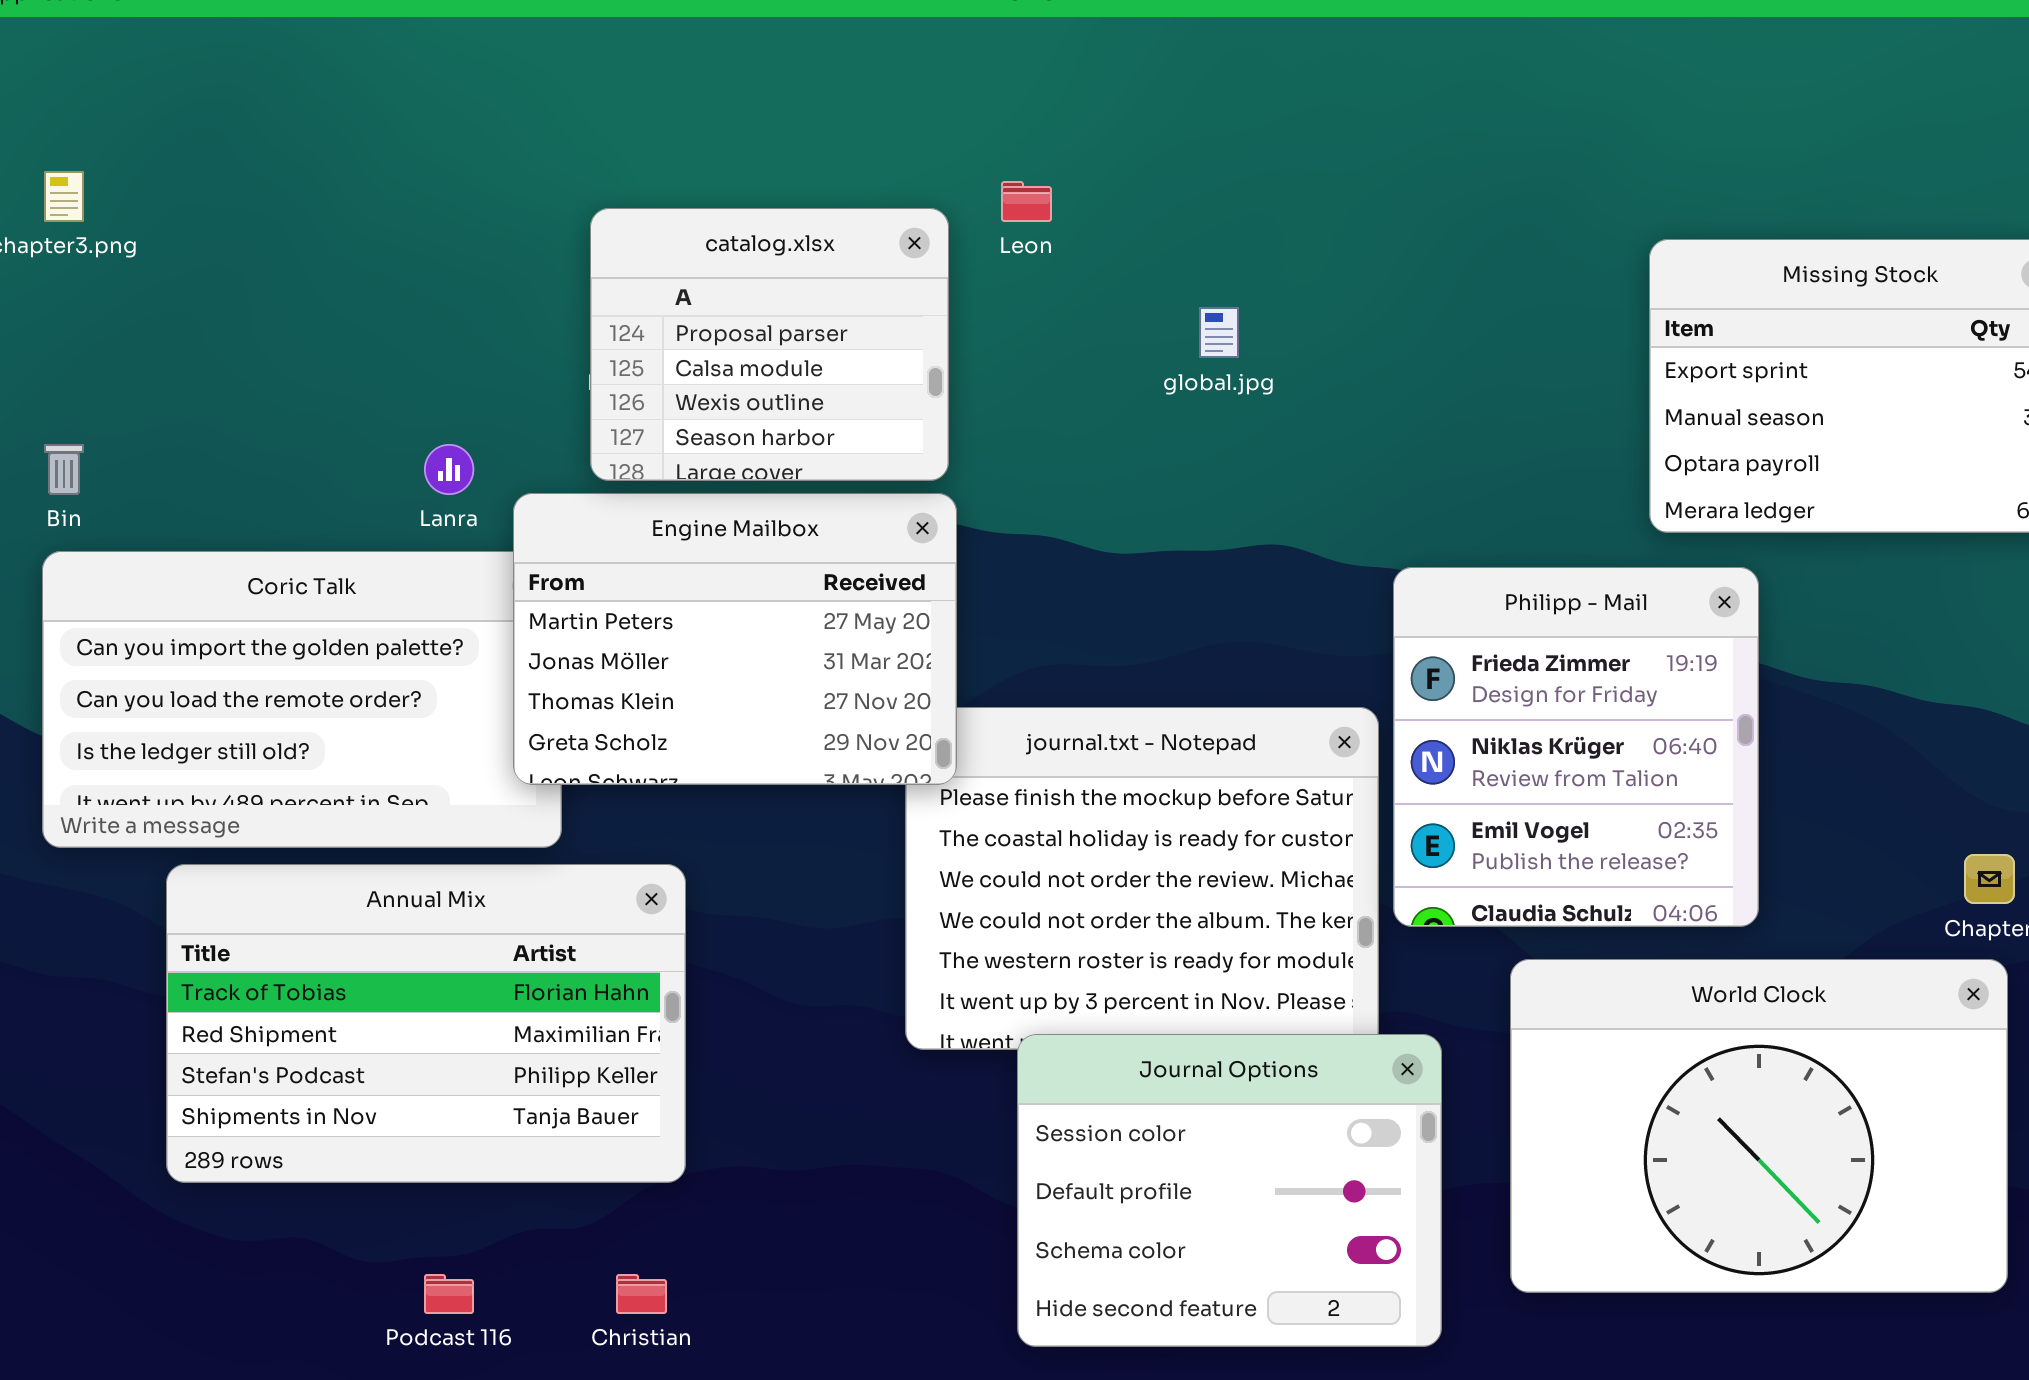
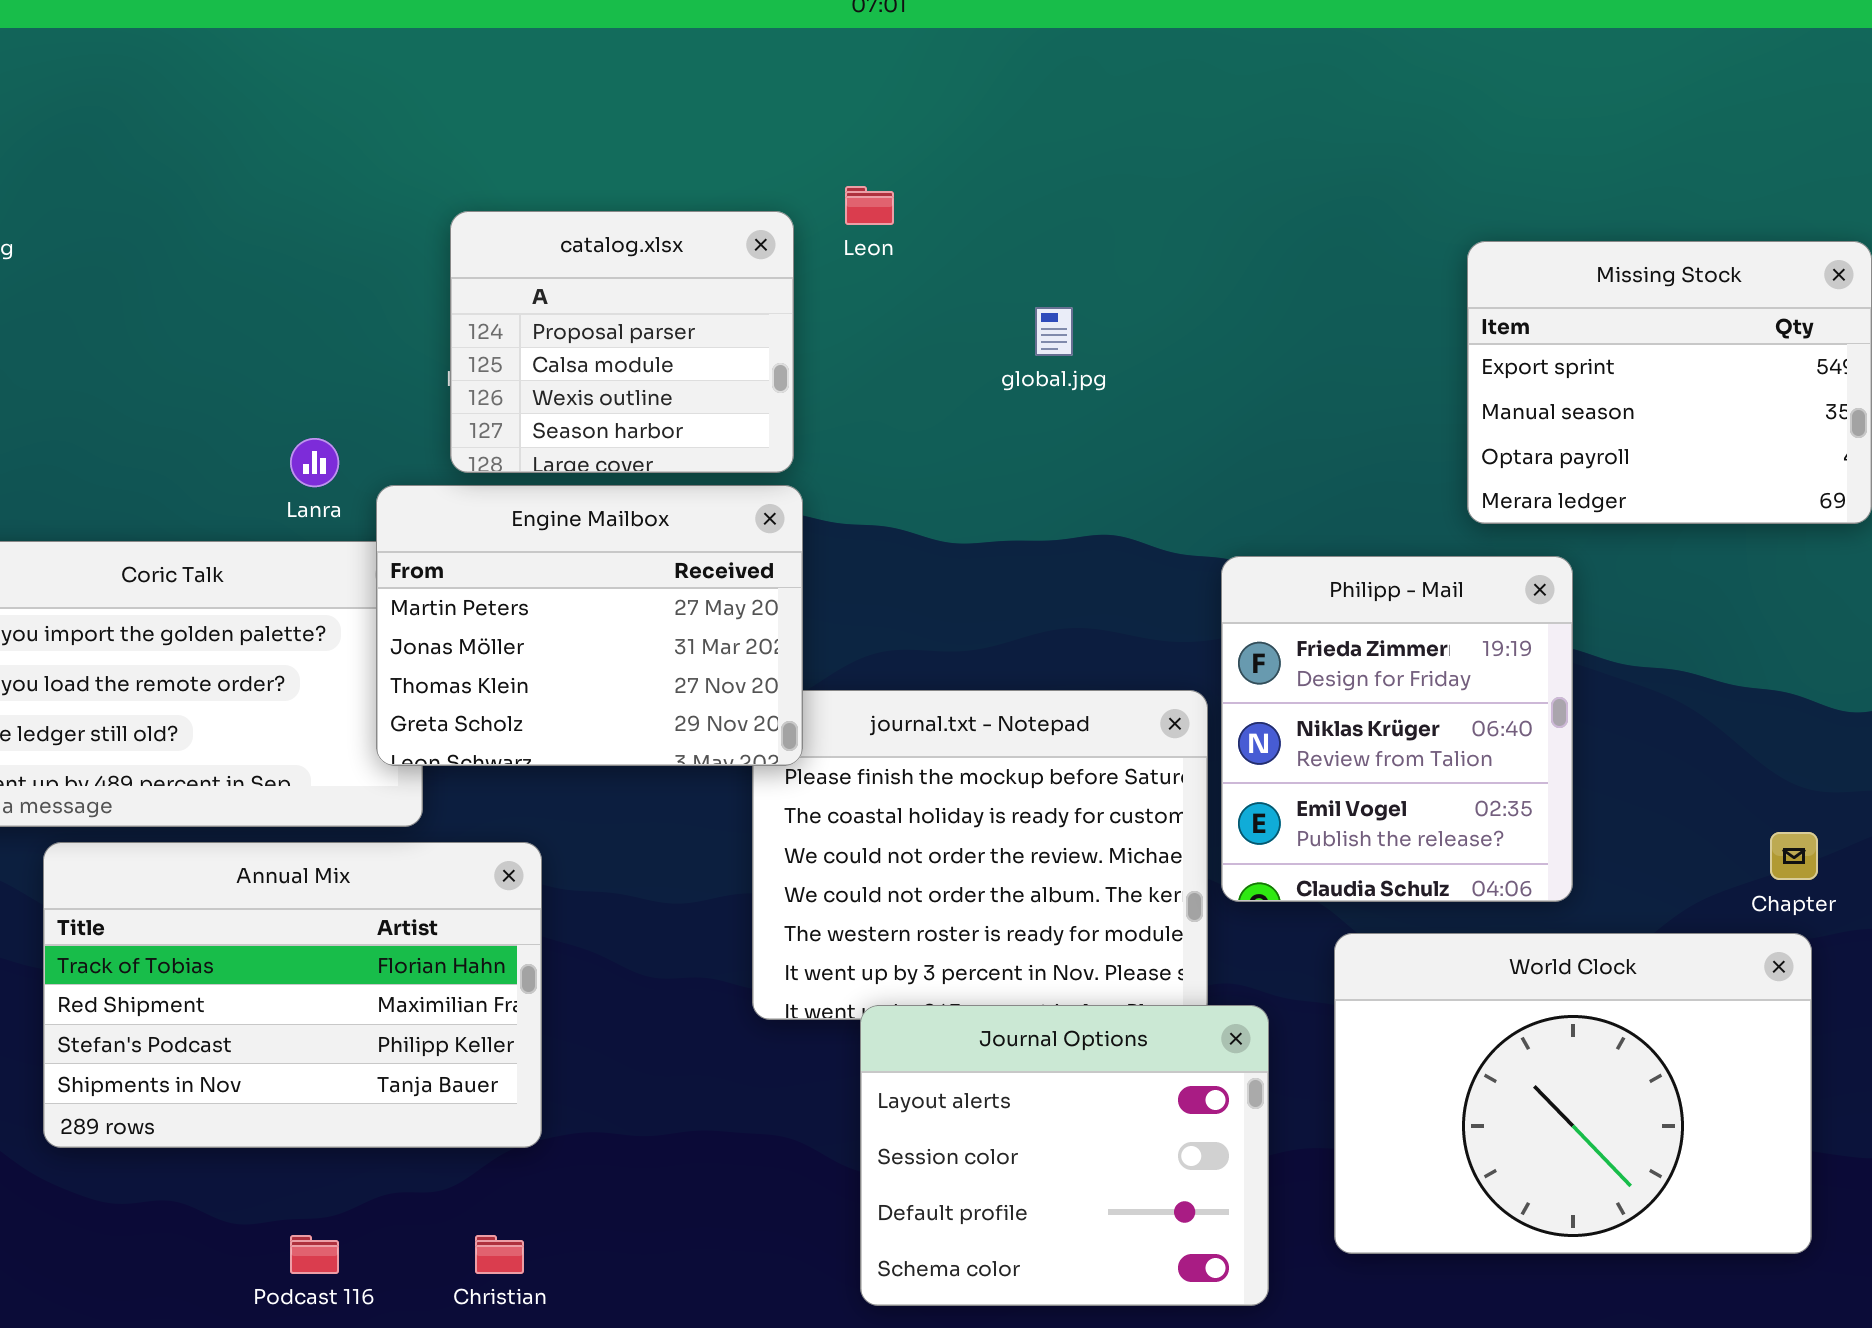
Journal Options: [1017,1034,1442,1347] -> [860,1005,1269,1306], scrolled up 1 row

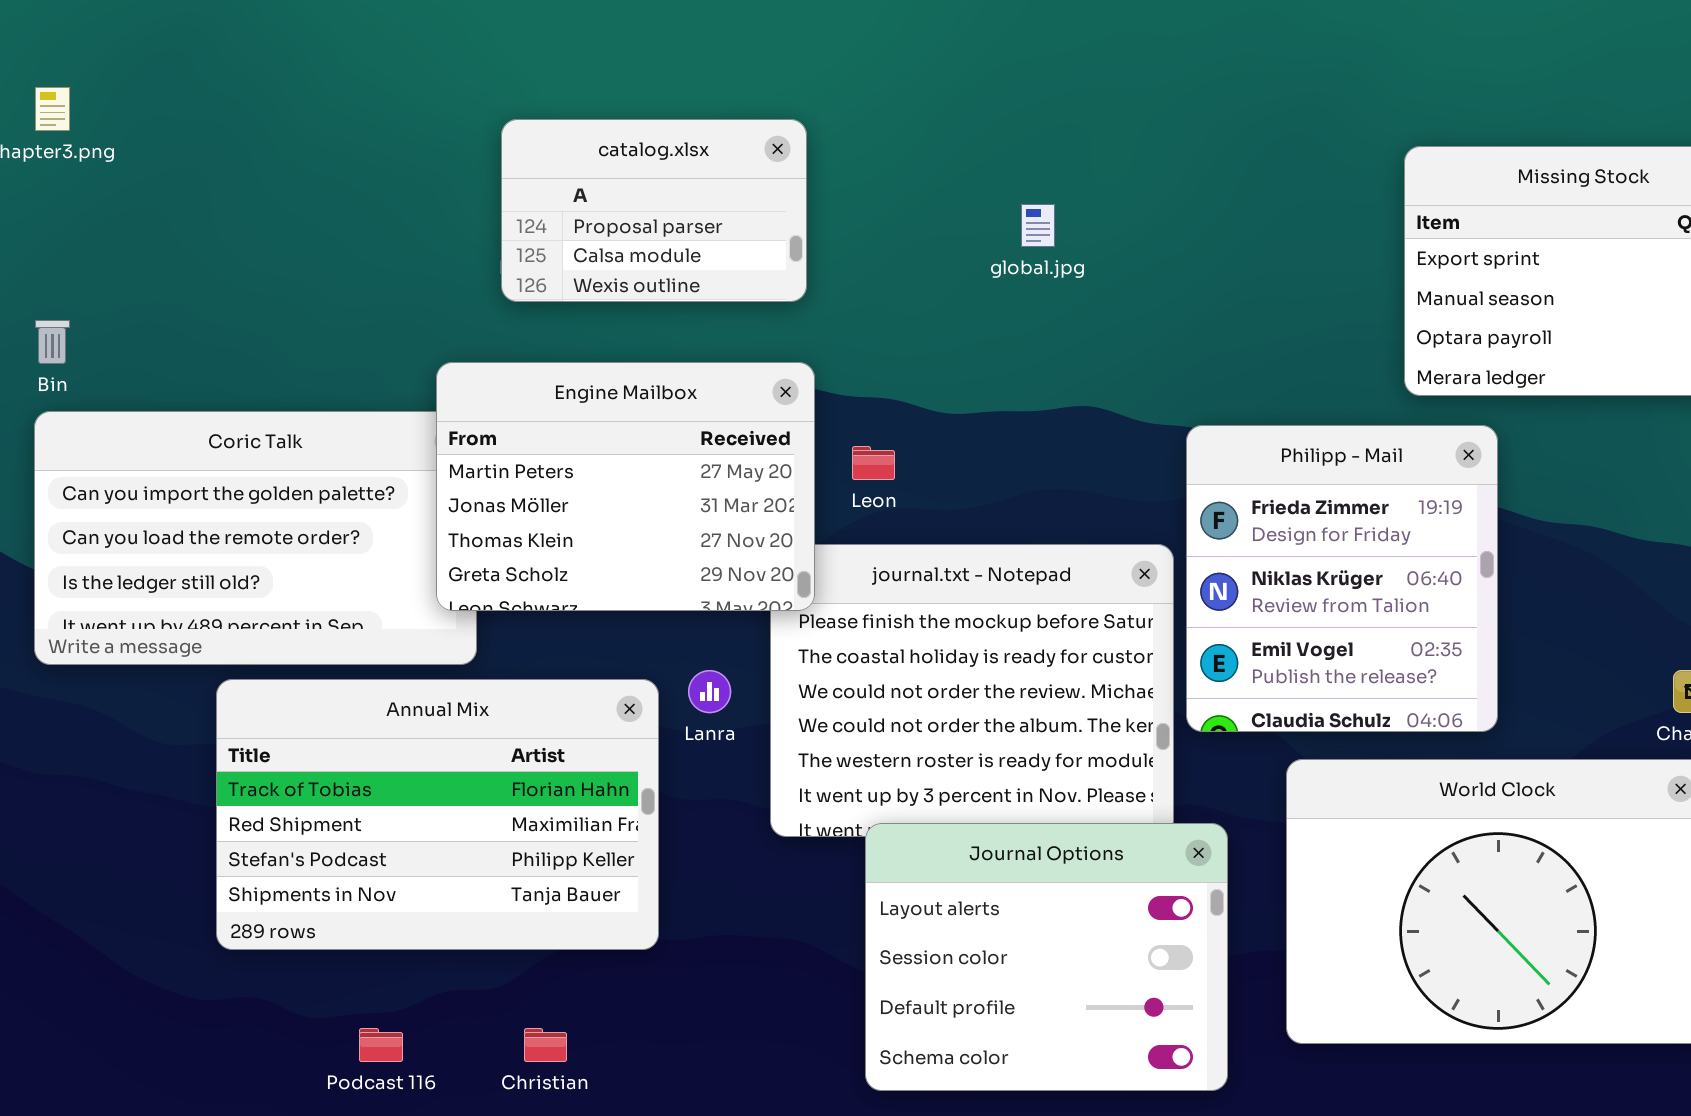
Leon: [845,186,894,225] -> [852,446,895,480], moved
catalog.xlsx: [450,211,794,473] -> [501,119,807,302], resized
Lanra: [290,438,339,487] -> [688,670,731,713], moved
Annual Mix: [43,842,542,1148] -> [216,679,659,950], moved

